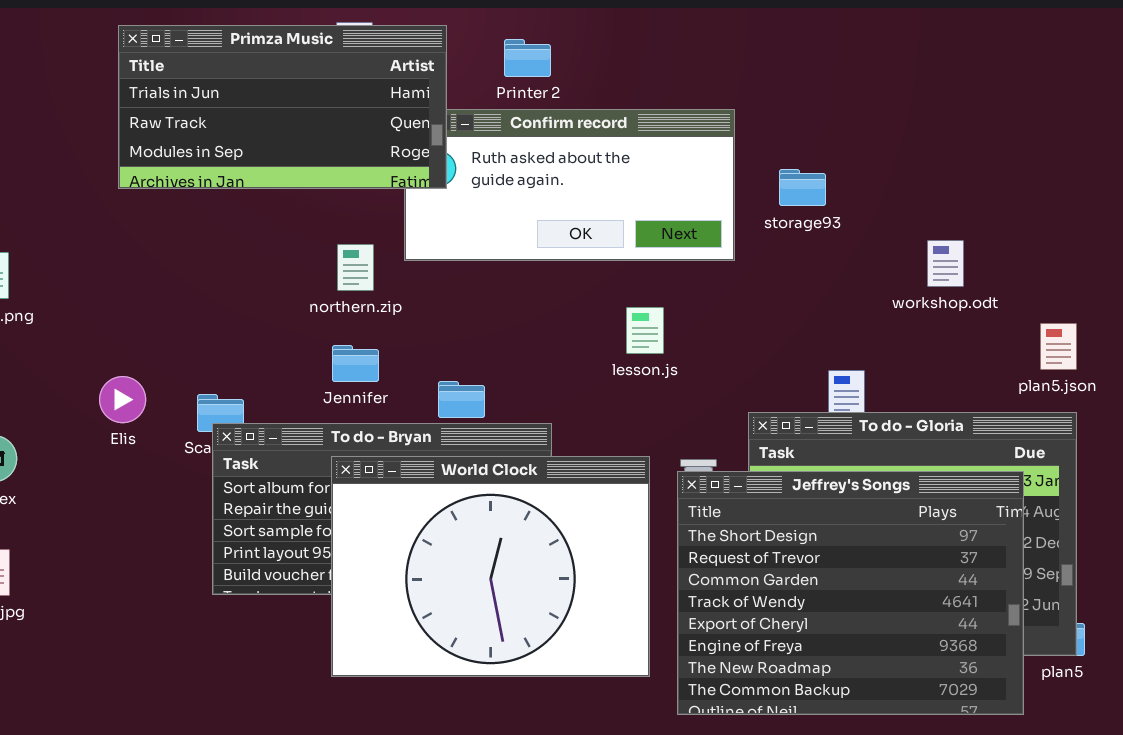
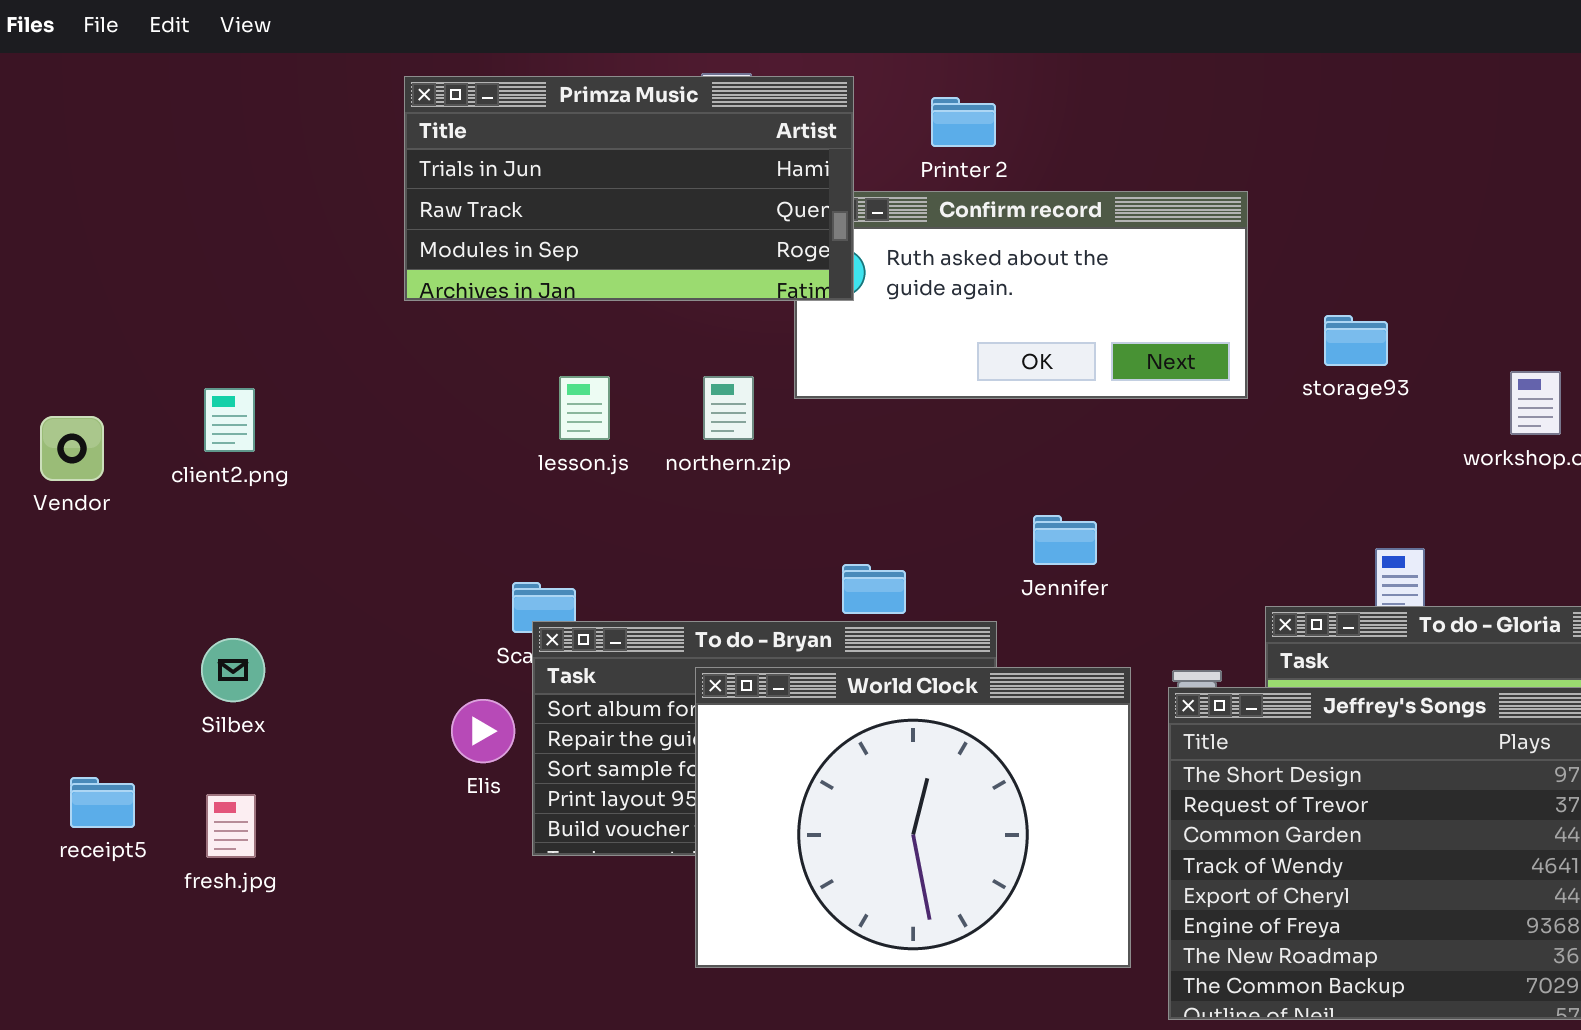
storage93: [779,169,826,206] -> [1324,315,1388,366], moved
lesson.js: [626,307,664,354] -> [559,376,610,440], moved
Jennifer: [332,345,379,382] -> [1033,515,1097,565], moved
Elis: [99,376,146,423] -> [451,699,515,763], moved

